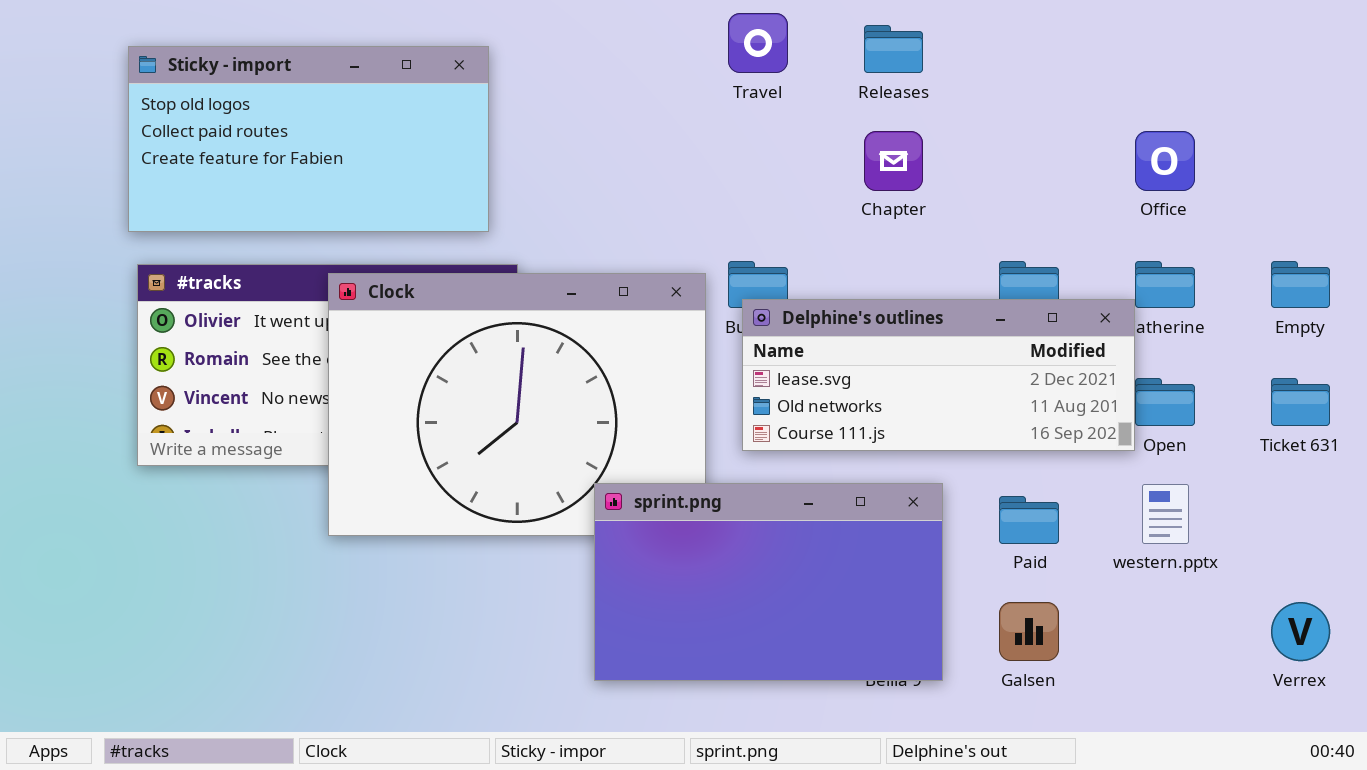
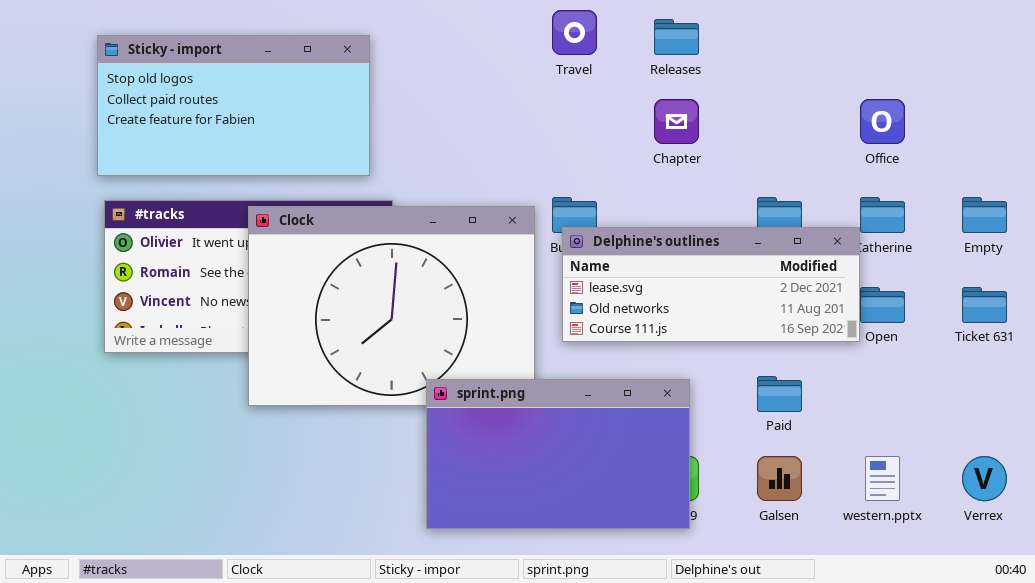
sprint.png: [594,483,943,681] -> [426,379,690,529], moved
western.pptx: [1142,484,1189,544] -> [865,456,900,501], moved

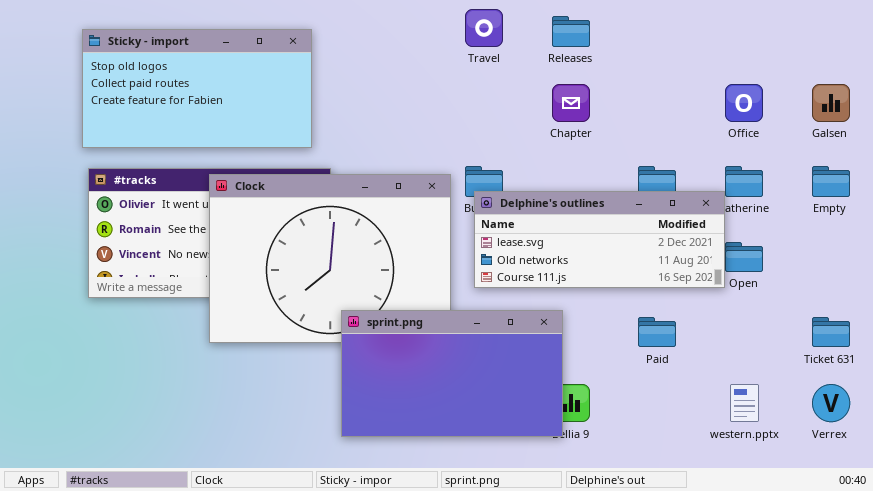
Ticket 631: [962,287,1007,323] -> [812,317,850,347], moved
sprint.png: [426,379,690,529] -> [341,310,563,437], moved
Galsen: [757,456,802,501] -> [812,84,850,122], moved

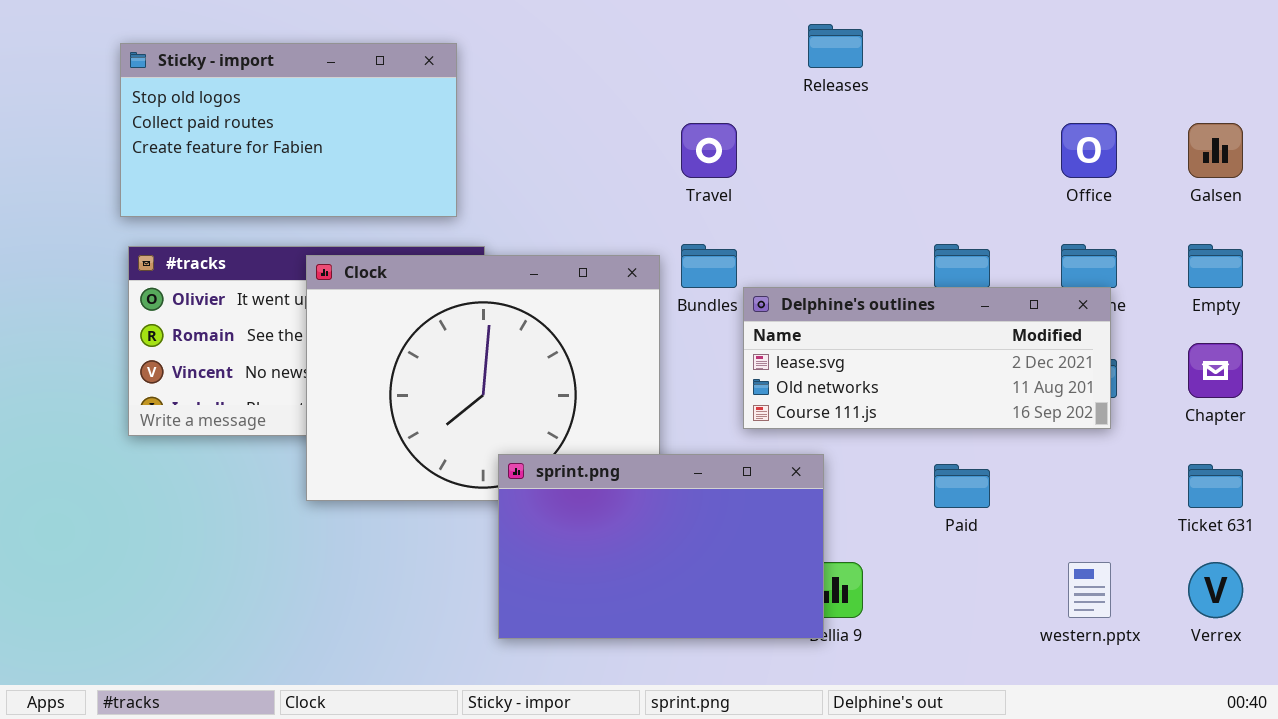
Travel: [465,9,503,47] -> [681,123,737,178], moved
Chapter: [552,84,590,122] -> [1188,343,1243,398], moved
Delphine's outlines: [474,191,725,288] -> [743,287,1111,429], moved

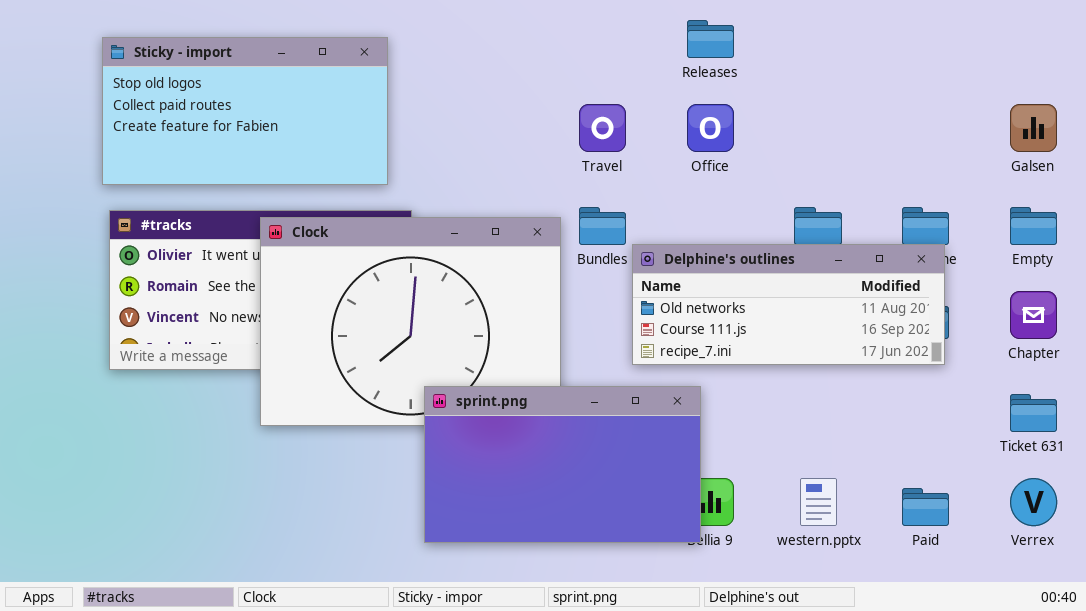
Office: [1061,123,1117,178] -> [687,104,734,152], moved
Delphine's outlines: [743,287,1111,429] -> [632,244,945,365], scrolled down 1 row
Paid: [934,464,990,508] -> [902,488,949,526], moved
western.pptx: [1068,562,1111,618] -> [800,478,837,526], moved

